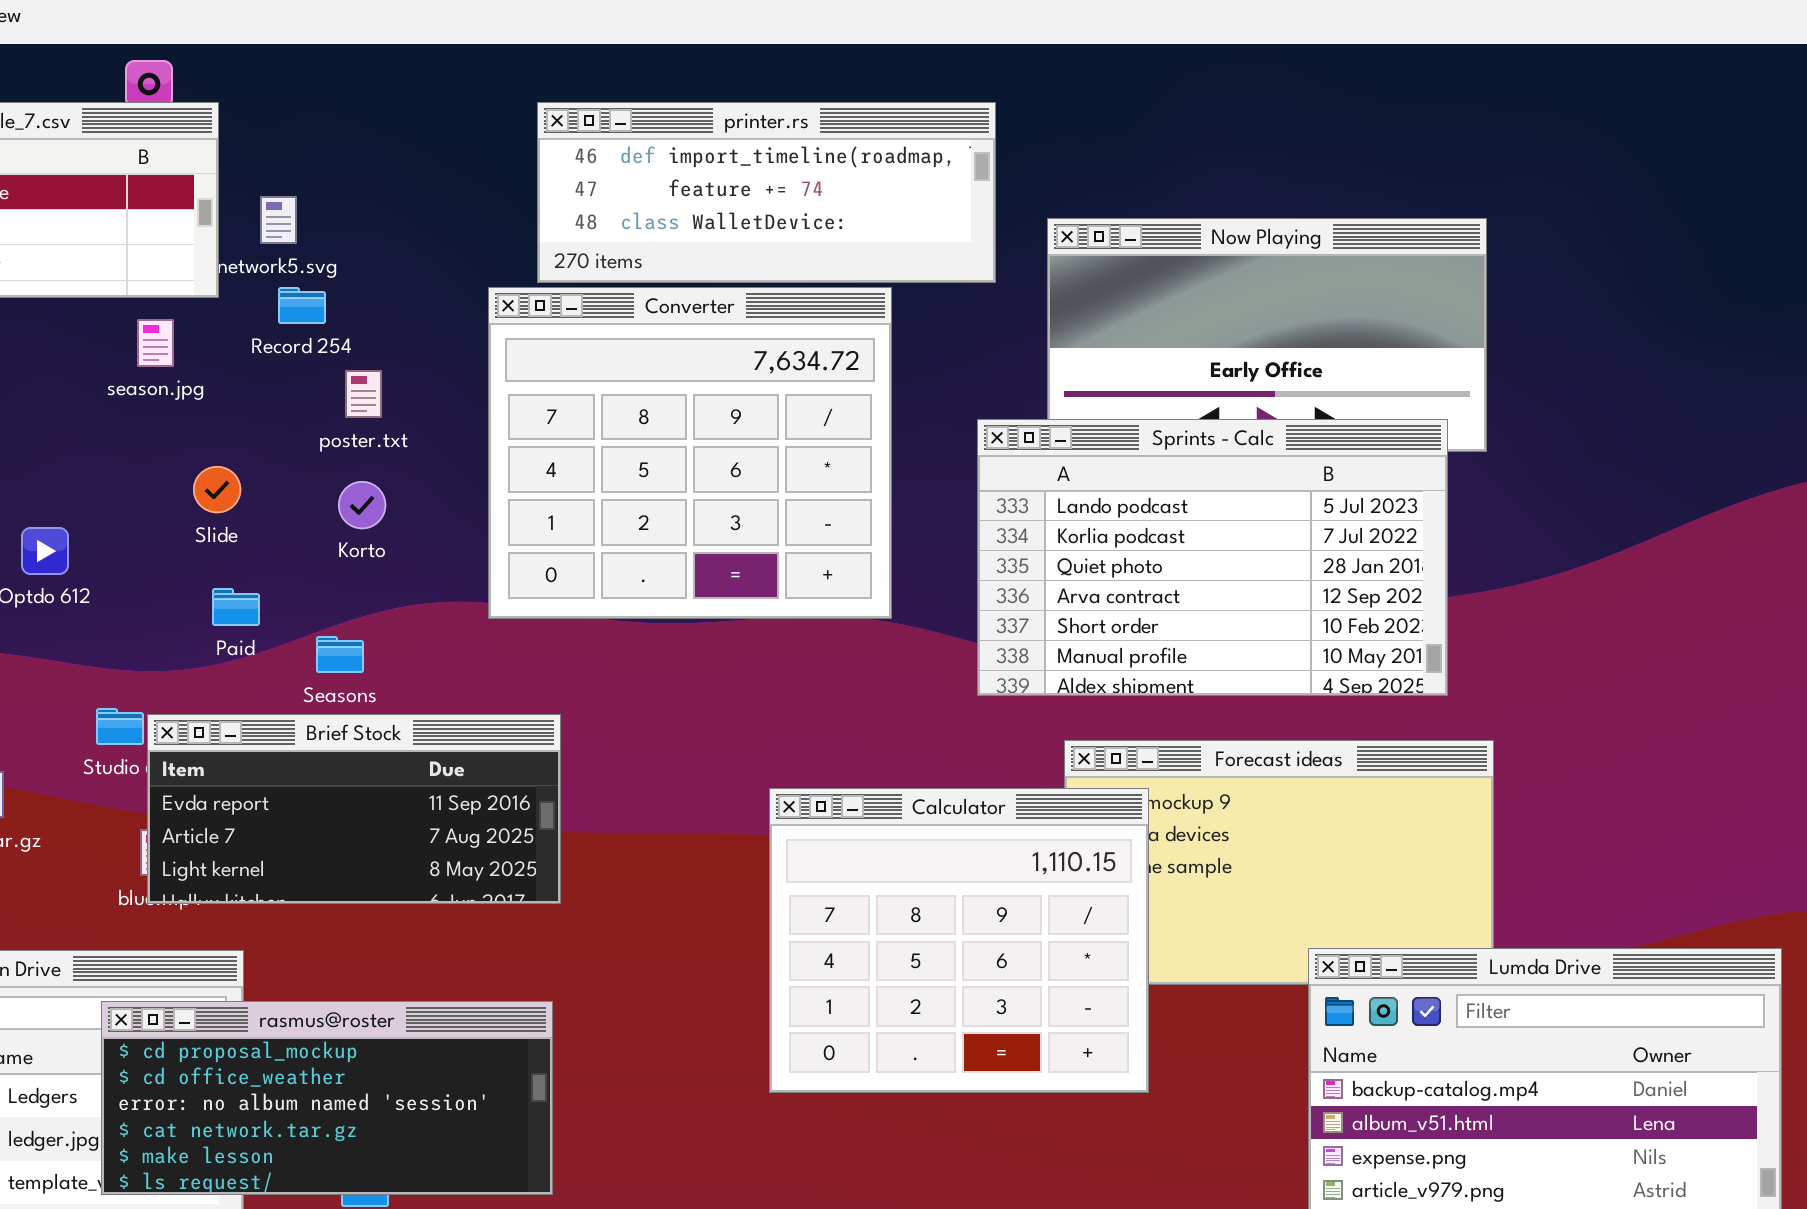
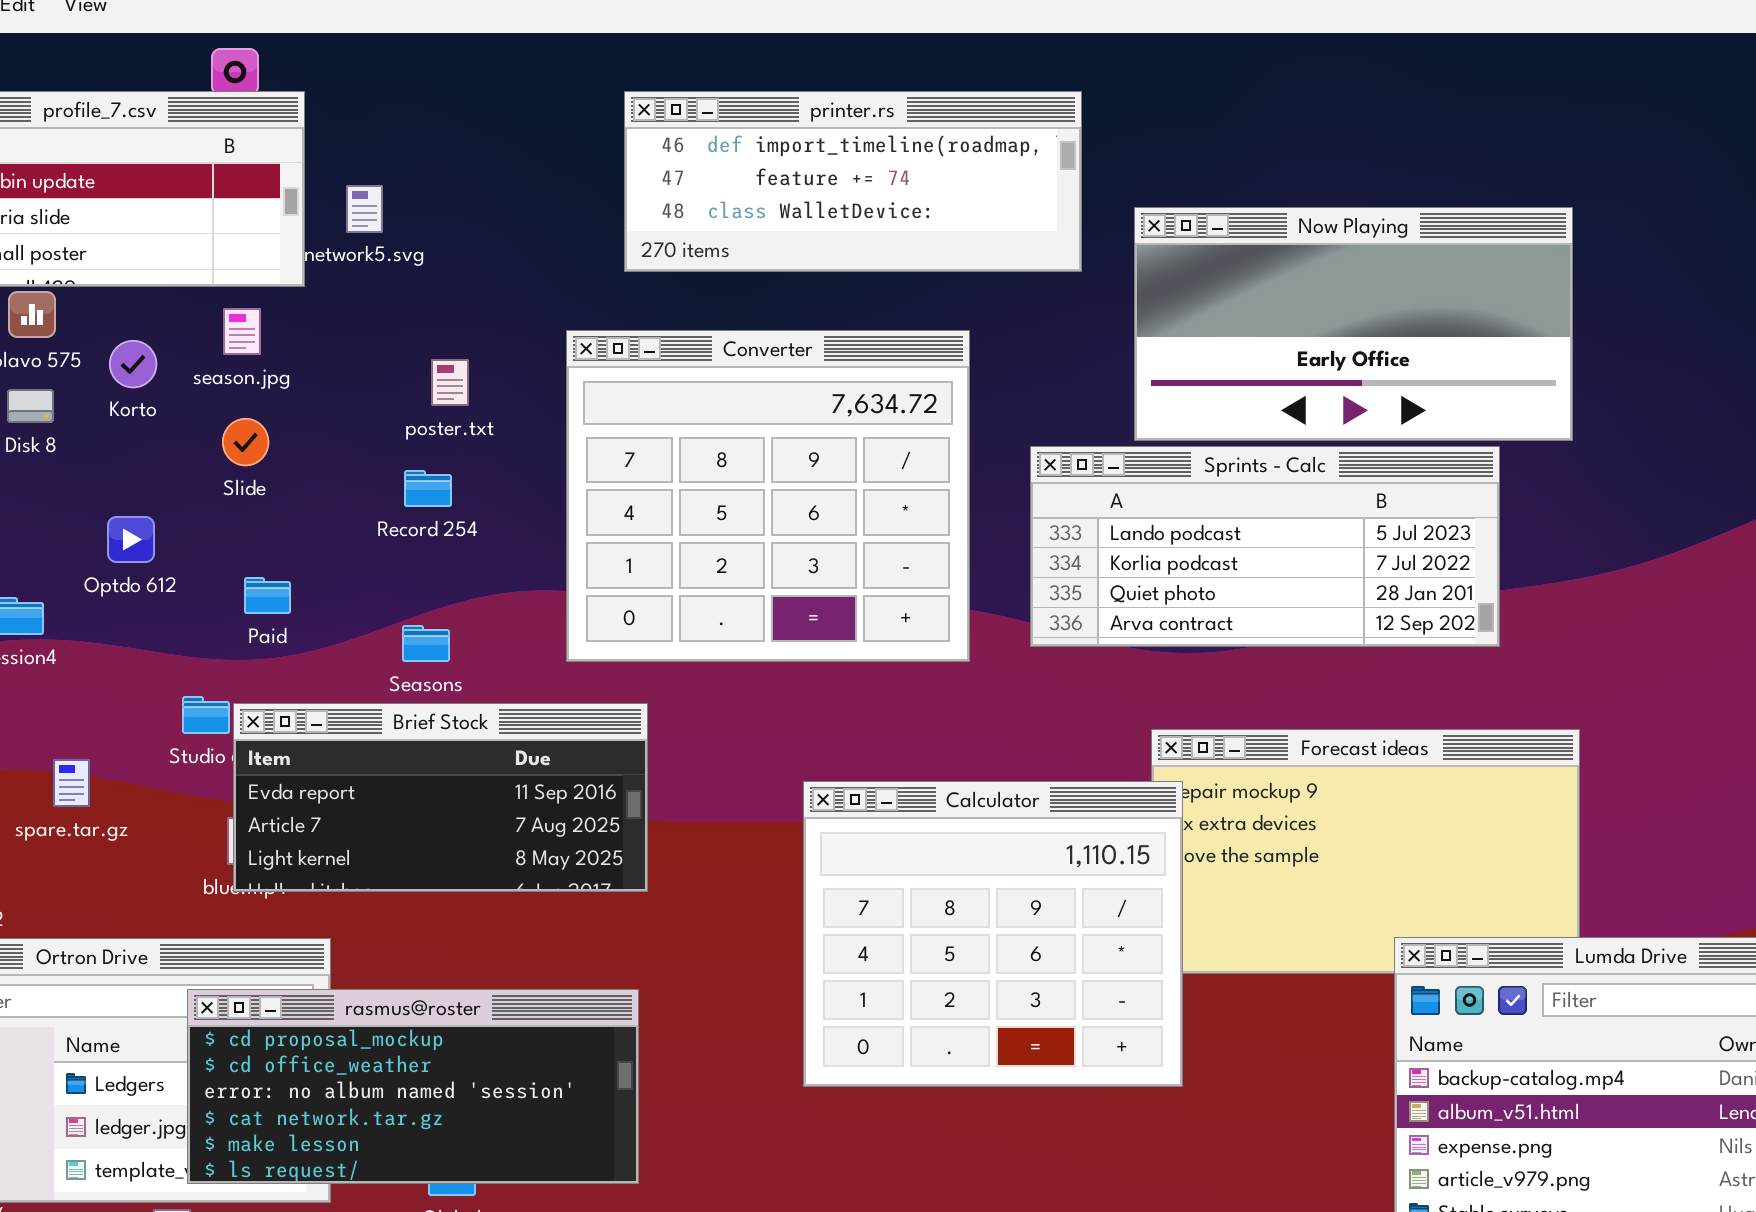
Record 254: [278,287,326,324] -> [404,470,452,507], moved
Converter: [488,287,892,619] -> [566,330,970,662], moved
Sprints - Calc: [977,419,1448,696] -> [1030,446,1500,647], moved, resized
Slide: [193,466,241,513] -> [222,418,269,466], moved
Korto: [338,481,386,529] -> [109,340,157,388], moved
Paid: [212,588,260,626] -> [244,577,291,614], moved
Calculator: [769,788,1149,1093] -> [803,781,1183,1087], moved

